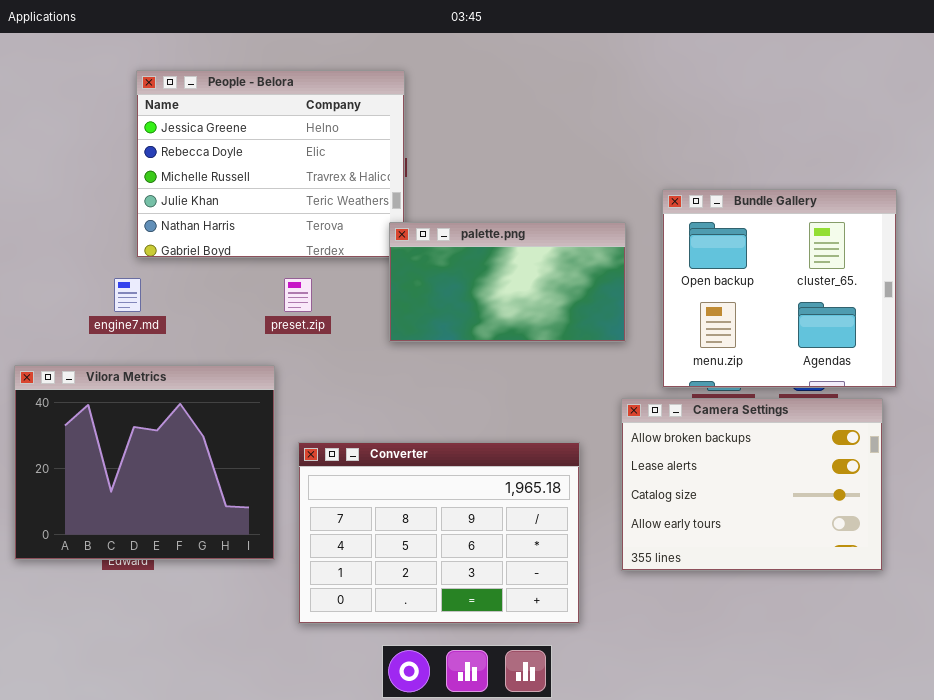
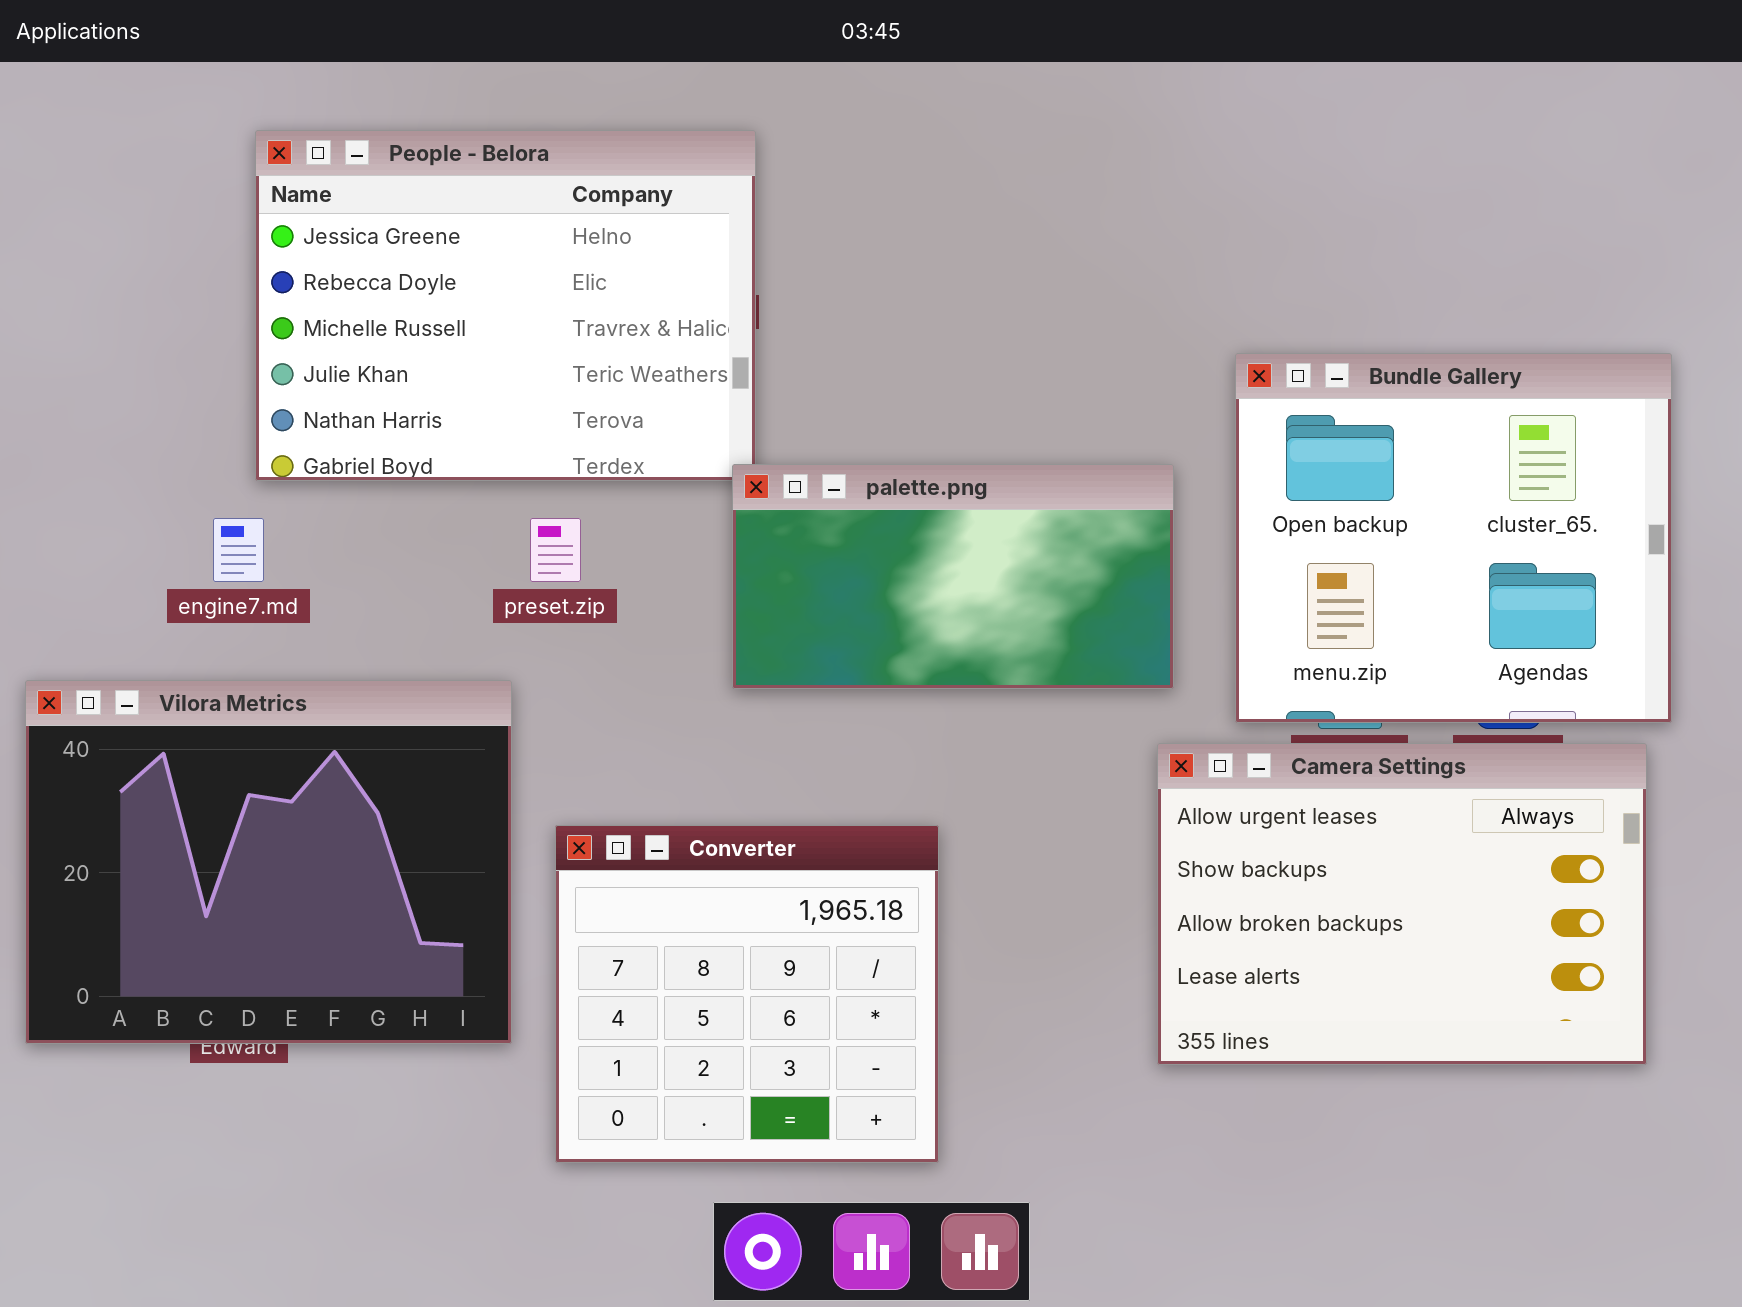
palette.png: [389,222,626,342] -> [732,464,1174,689], moved
Camera Settings: [621,398,883,571] -> [1157,743,1647,1065], scrolled up 2 rows
Converter: [298,442,580,624] -> [555,825,939,1163], resized

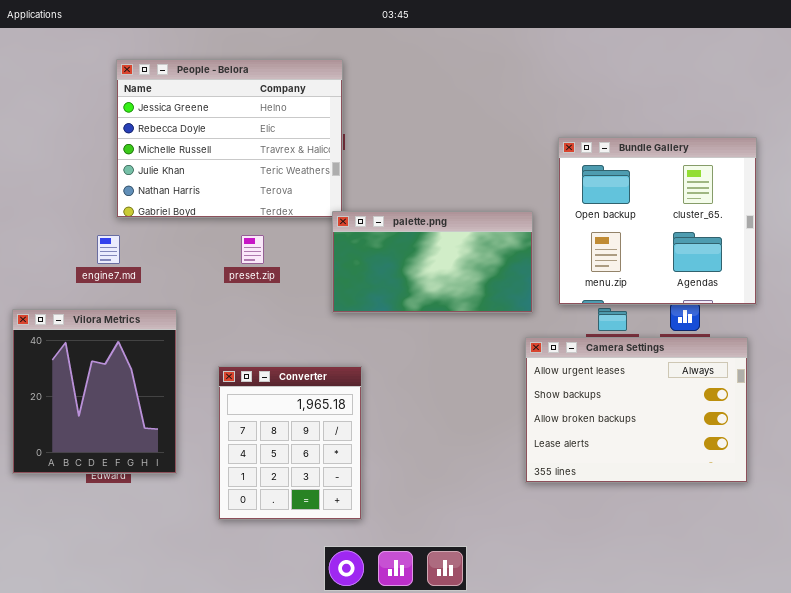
Bundle Gallery: [1235,353,1672,723] -> [558,137,757,305], moved
Vilora Metrics: [25,680,512,1044] -> [12,309,177,474], resized
Converter: [555,825,939,1163] -> [218,366,362,520], moved, resized

